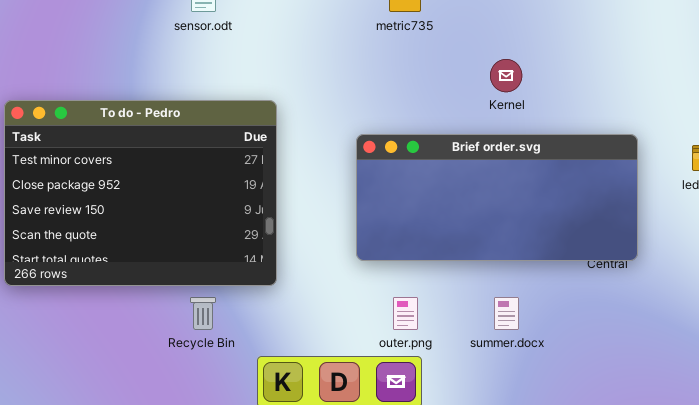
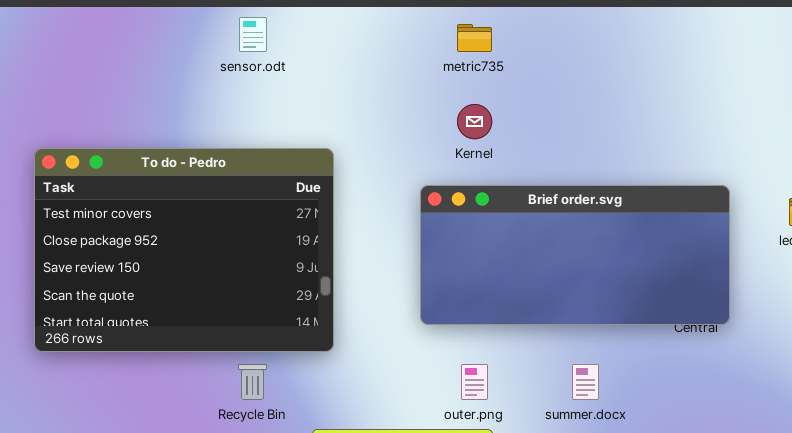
Kernel: [490,59,522,92] -> [457,104,492,139], moved

